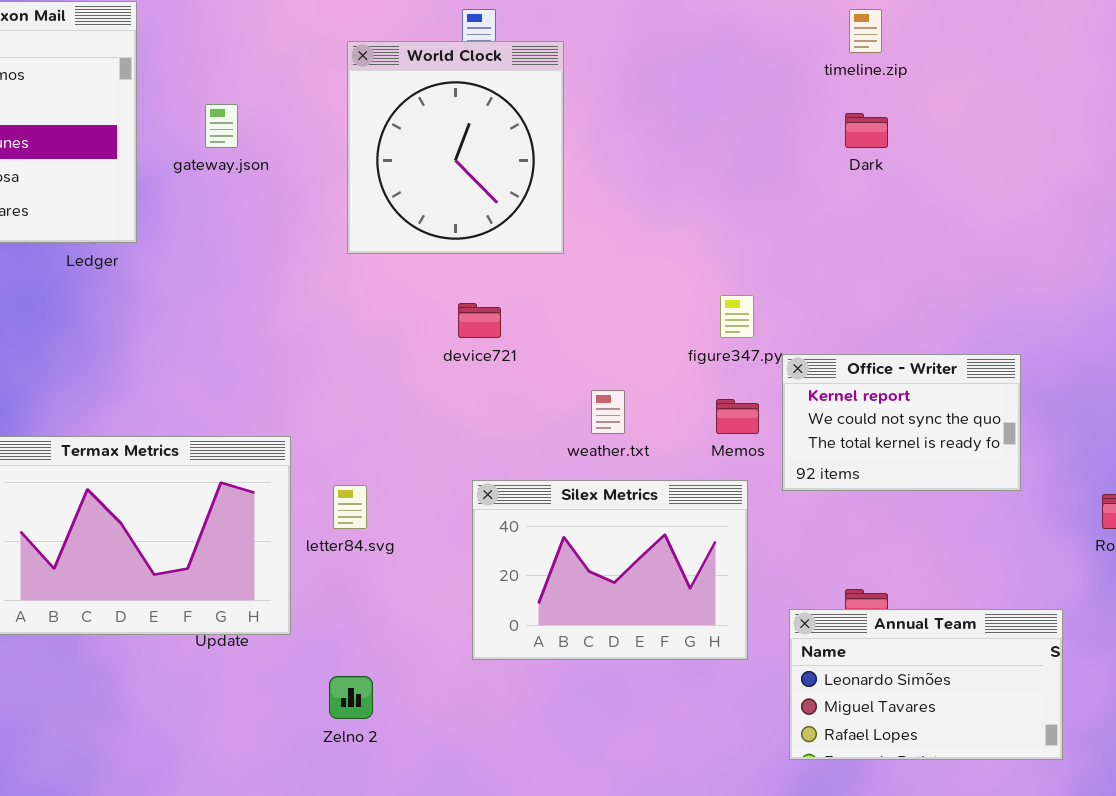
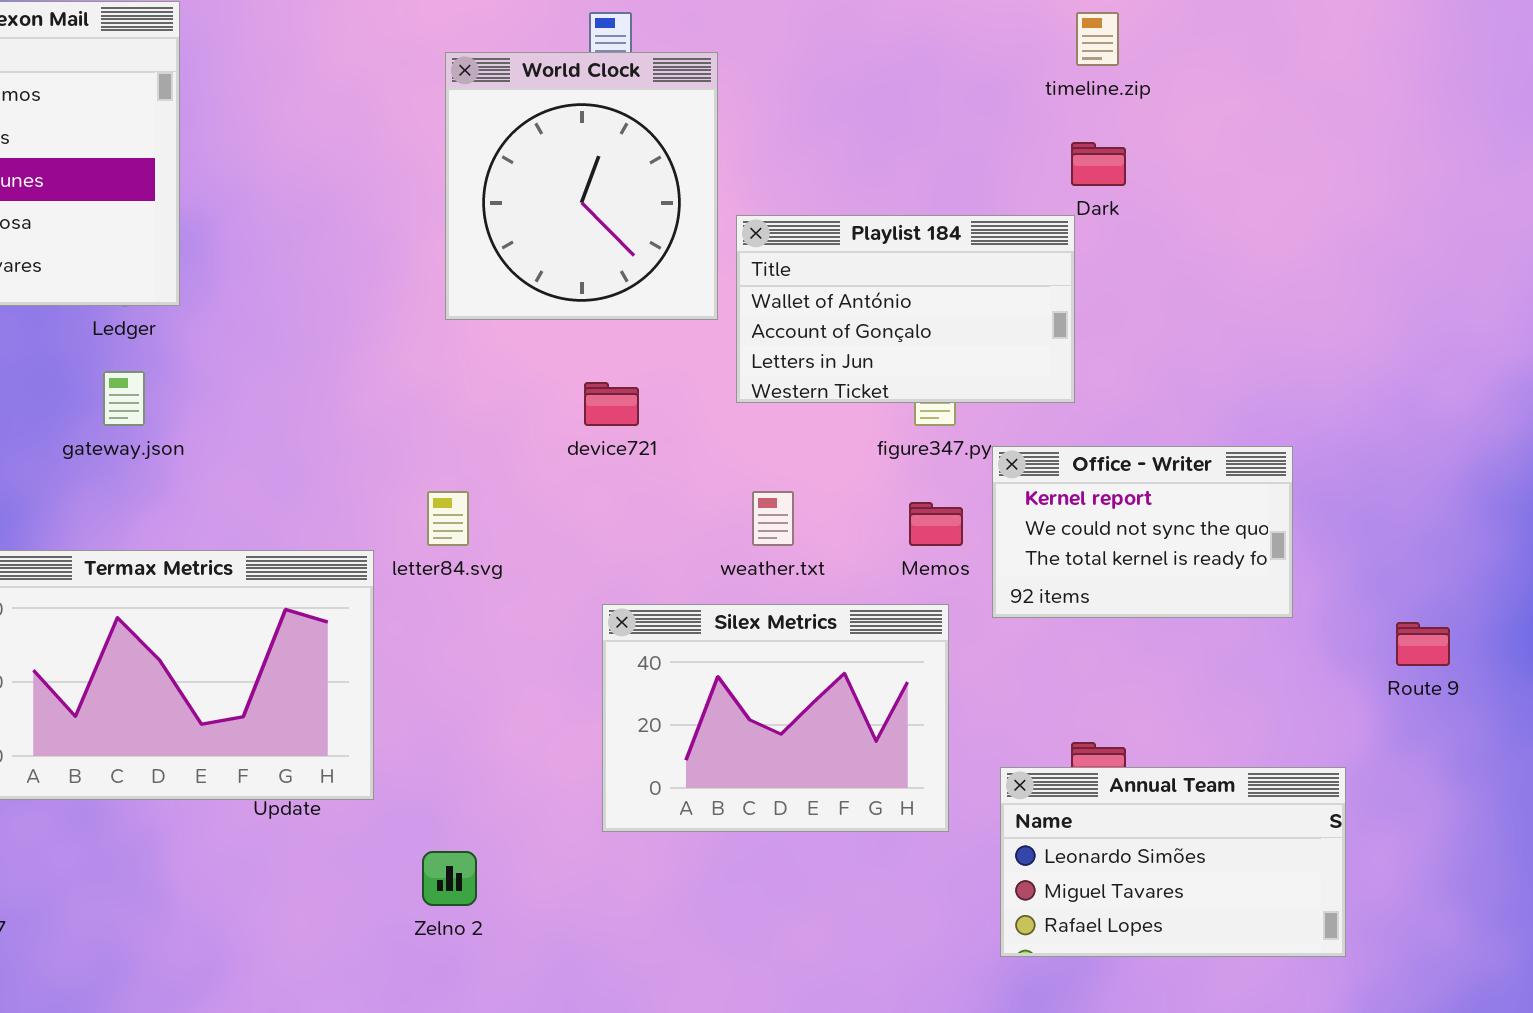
gateway.json: [205,104,238,148] -> [103,371,145,426], moved
Playlist 184: none -> [736,215,1075,403], opened
letter84.svg: [333,485,367,529] -> [427,491,469,546], moved

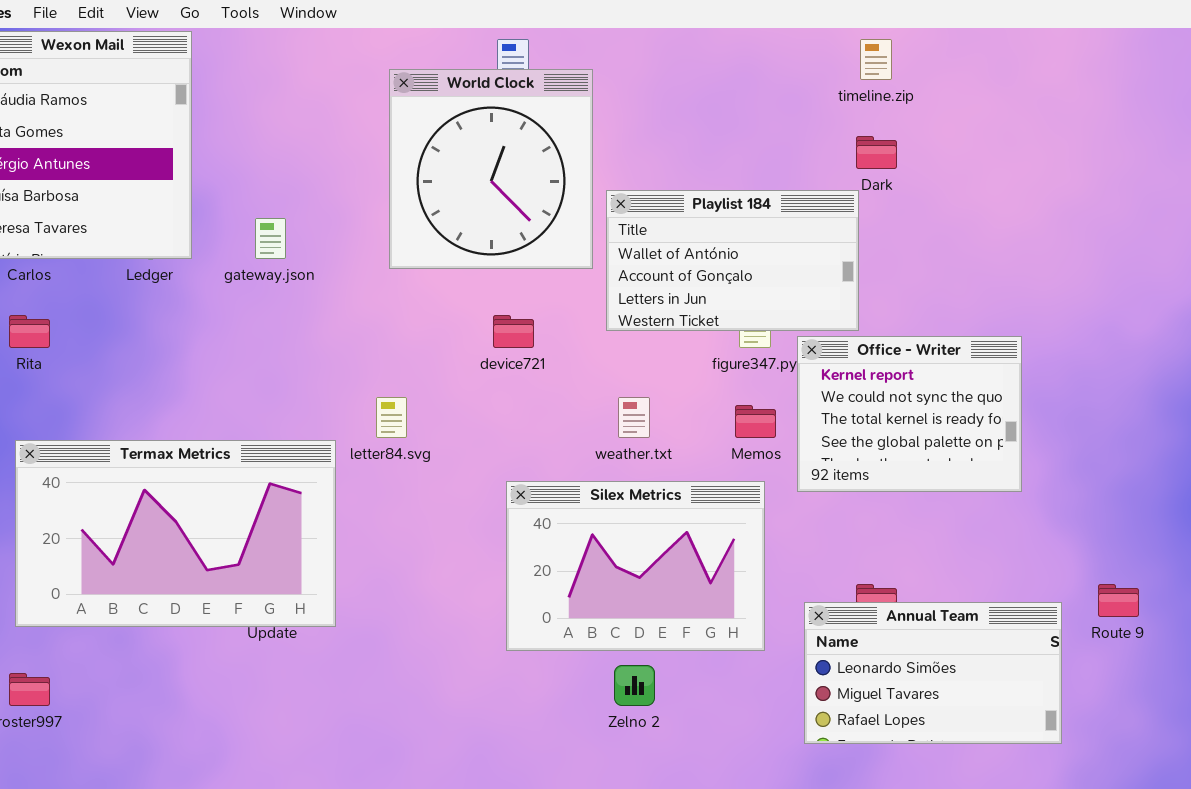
gateway.json: [103,371,145,426] -> [255,218,286,259], moved
Office - Writer: [992,446,1293,618] -> [797,336,1022,492], resized
Route 9: [1396,622,1450,666] -> [1098,584,1139,617], moved
Zelno 2: [422,851,477,906] -> [614,665,655,706], moved

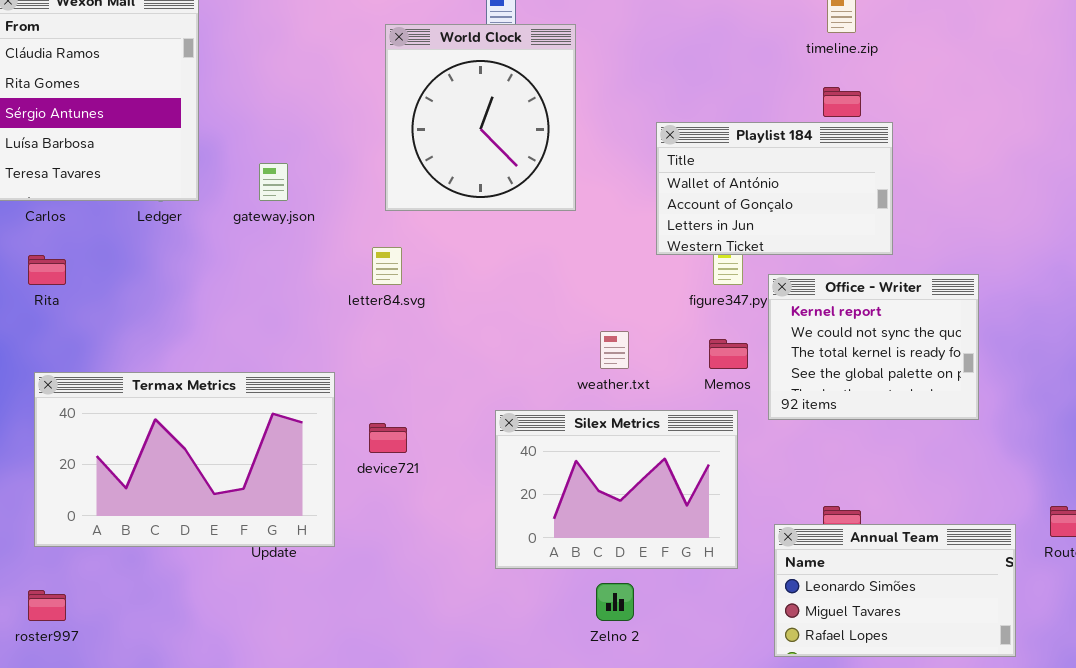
Playlist 184: [606,190,859,331] -> [656,122,893,255], moved
device721: [493,315,534,348] -> [369,423,407,453], moved
letter84.svg: [376,397,407,438] -> [372,247,402,285], moved

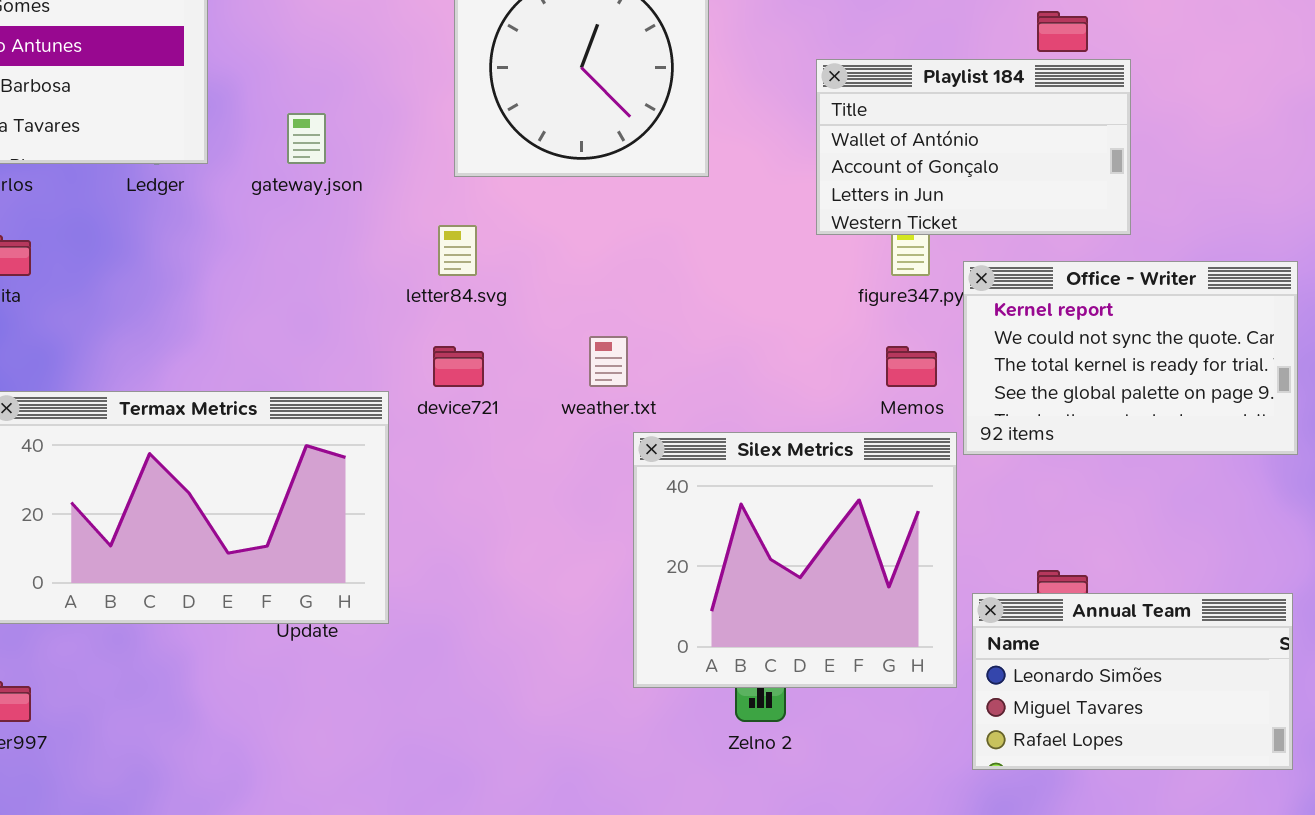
Office - Writer: [768,274,979,420] -> [963,261,1298,455], resized
weather.txt: [600,331,629,369] -> [589,336,628,387], moved
Silex Metrics: [495,410,738,569] -> [633,432,957,688], moved, resized
device721: [369,423,407,453] -> [433,346,484,387], moved

